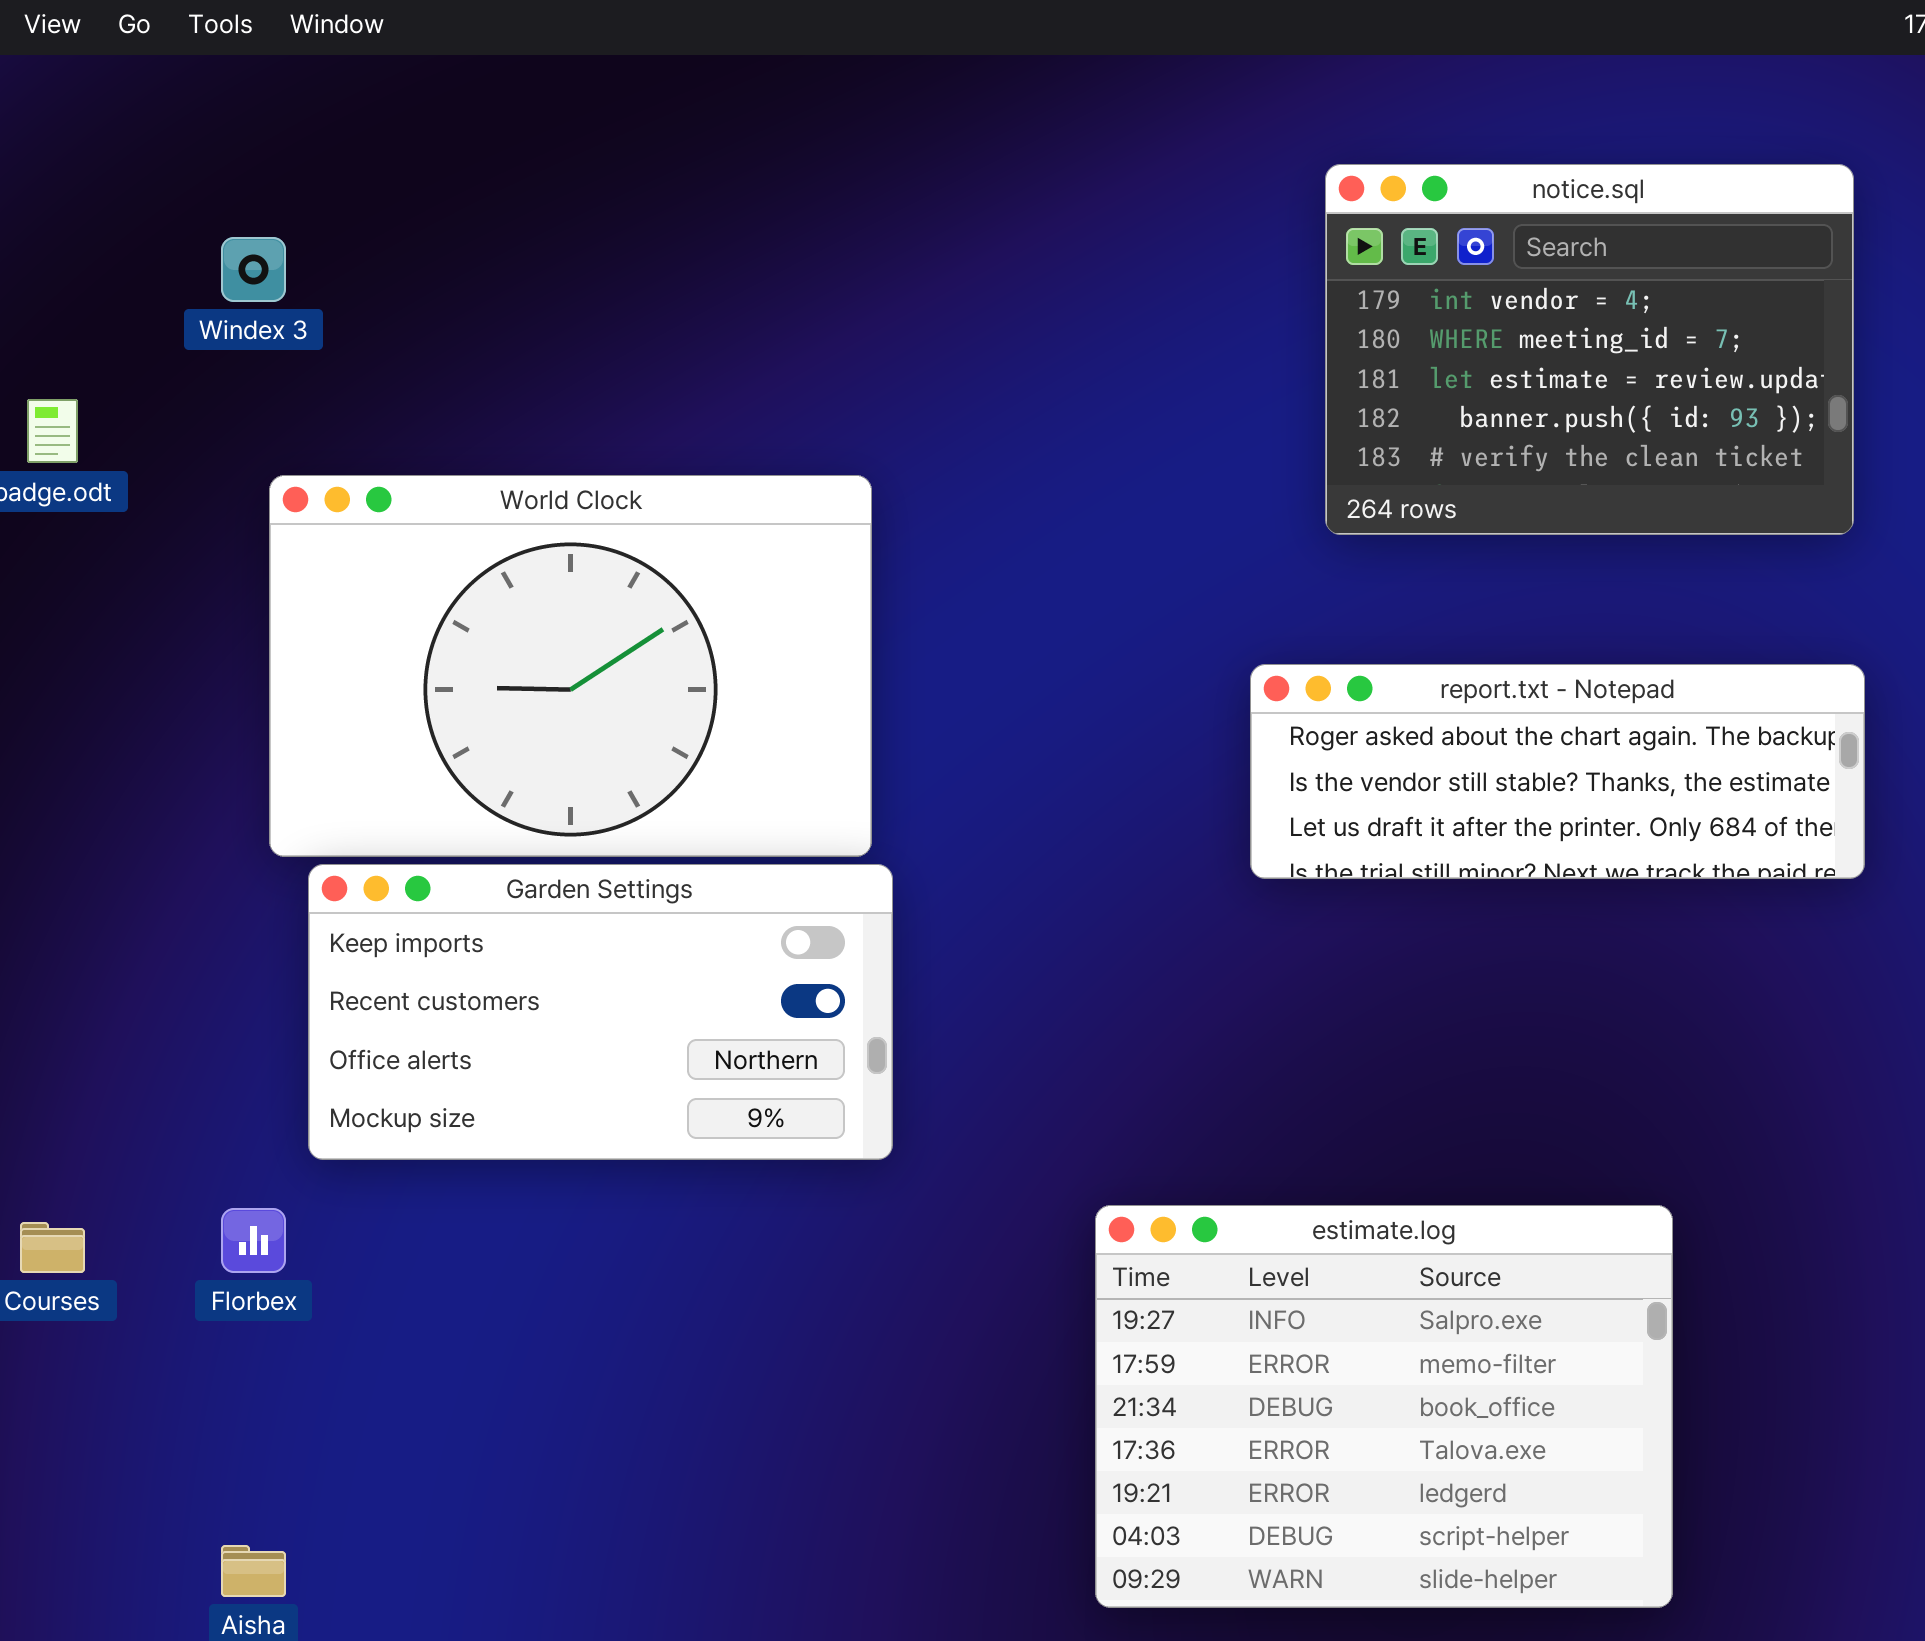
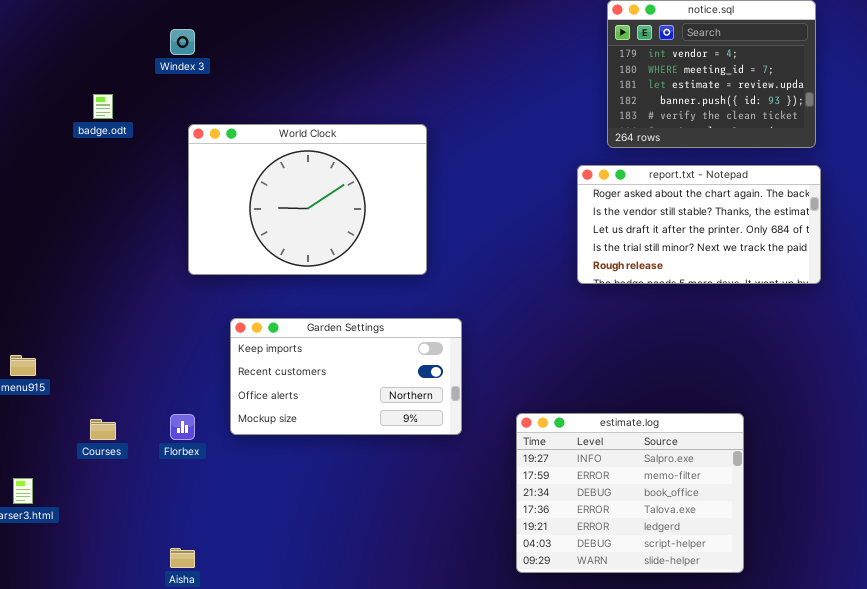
report.txt - Notepad: [1250,664,1865,879] -> [577,165,821,284], resized
Garden Settings: [308,864,893,1160] -> [230,318,462,435], moved

